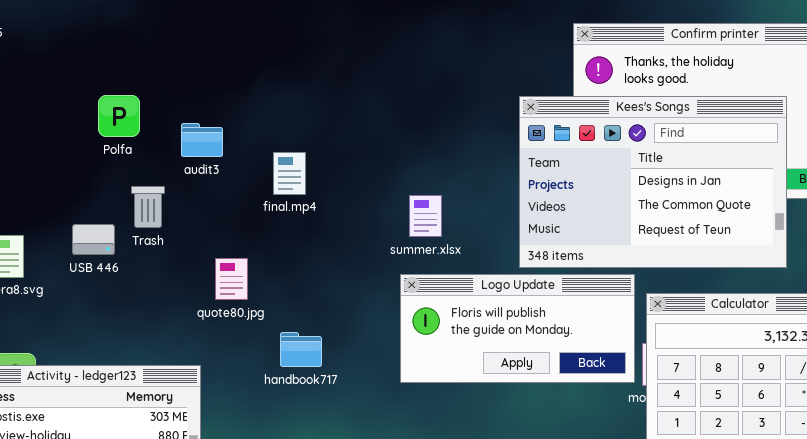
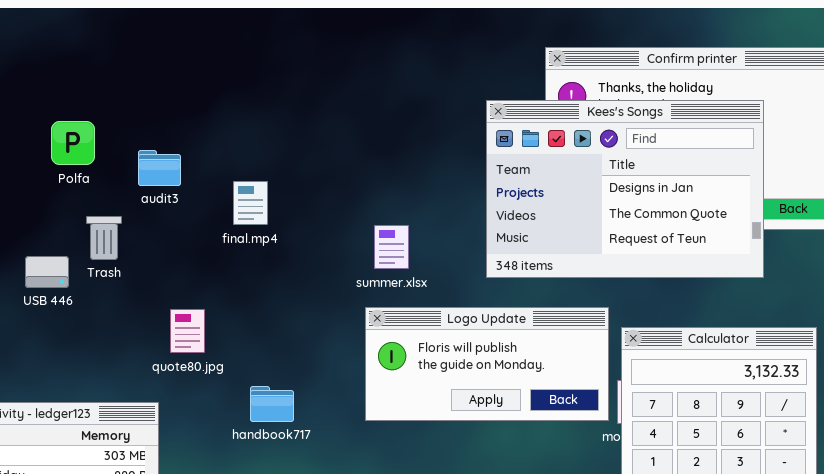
Kees's Songs: [519,96,787,268] -> [486,100,764,278], moved
quote80.jpg: [215,258,248,300] -> [170,309,205,353], moved
handbook717: [280,332,322,367] -> [250,386,294,422], moved

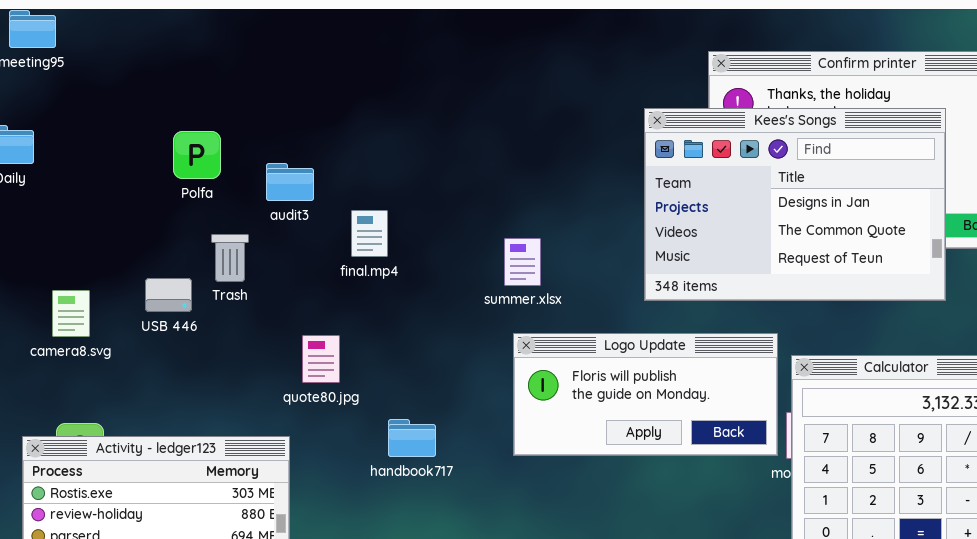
final.mp4: [233,181,268,225] -> [351,210,388,257], moved
summer.xlsx: [374,225,409,269] -> [504,238,541,286], moved

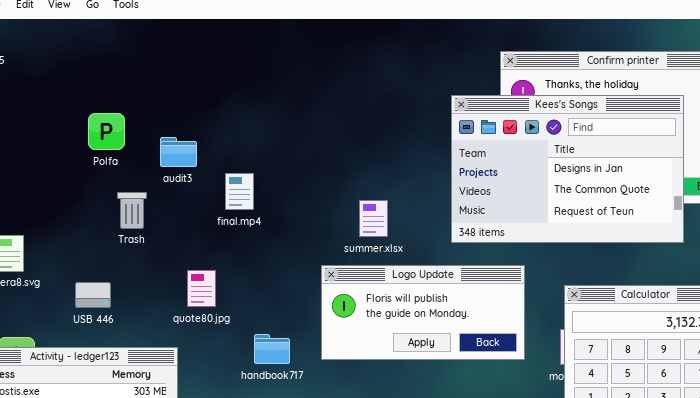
summer.xlsx: [504,238,541,286] -> [359,200,388,237], moved
USB 446: [145,278,192,312] -> [75,282,111,308], moved
Logo Update: [513,333,778,456] -> [321,265,525,360], moved

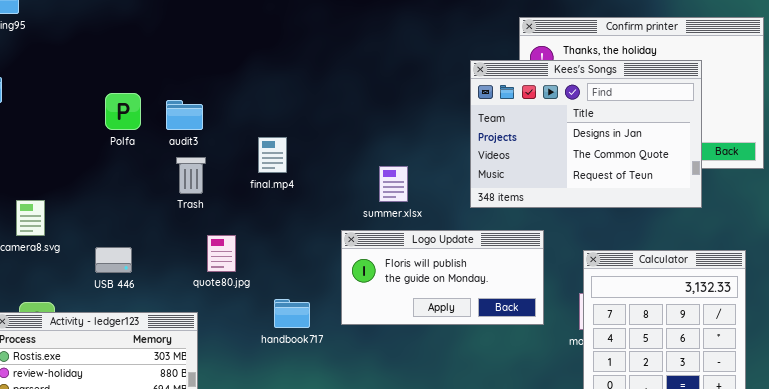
Polfa: [88,113,125,150] -> [105,93,141,130], moved
audit3: [160,137,197,167] -> [166,100,203,130], moved
final.mp4: [225,173,254,210] -> [258,137,287,173], moved
Trash: [117,192,147,229] -> [176,157,206,194], moved

